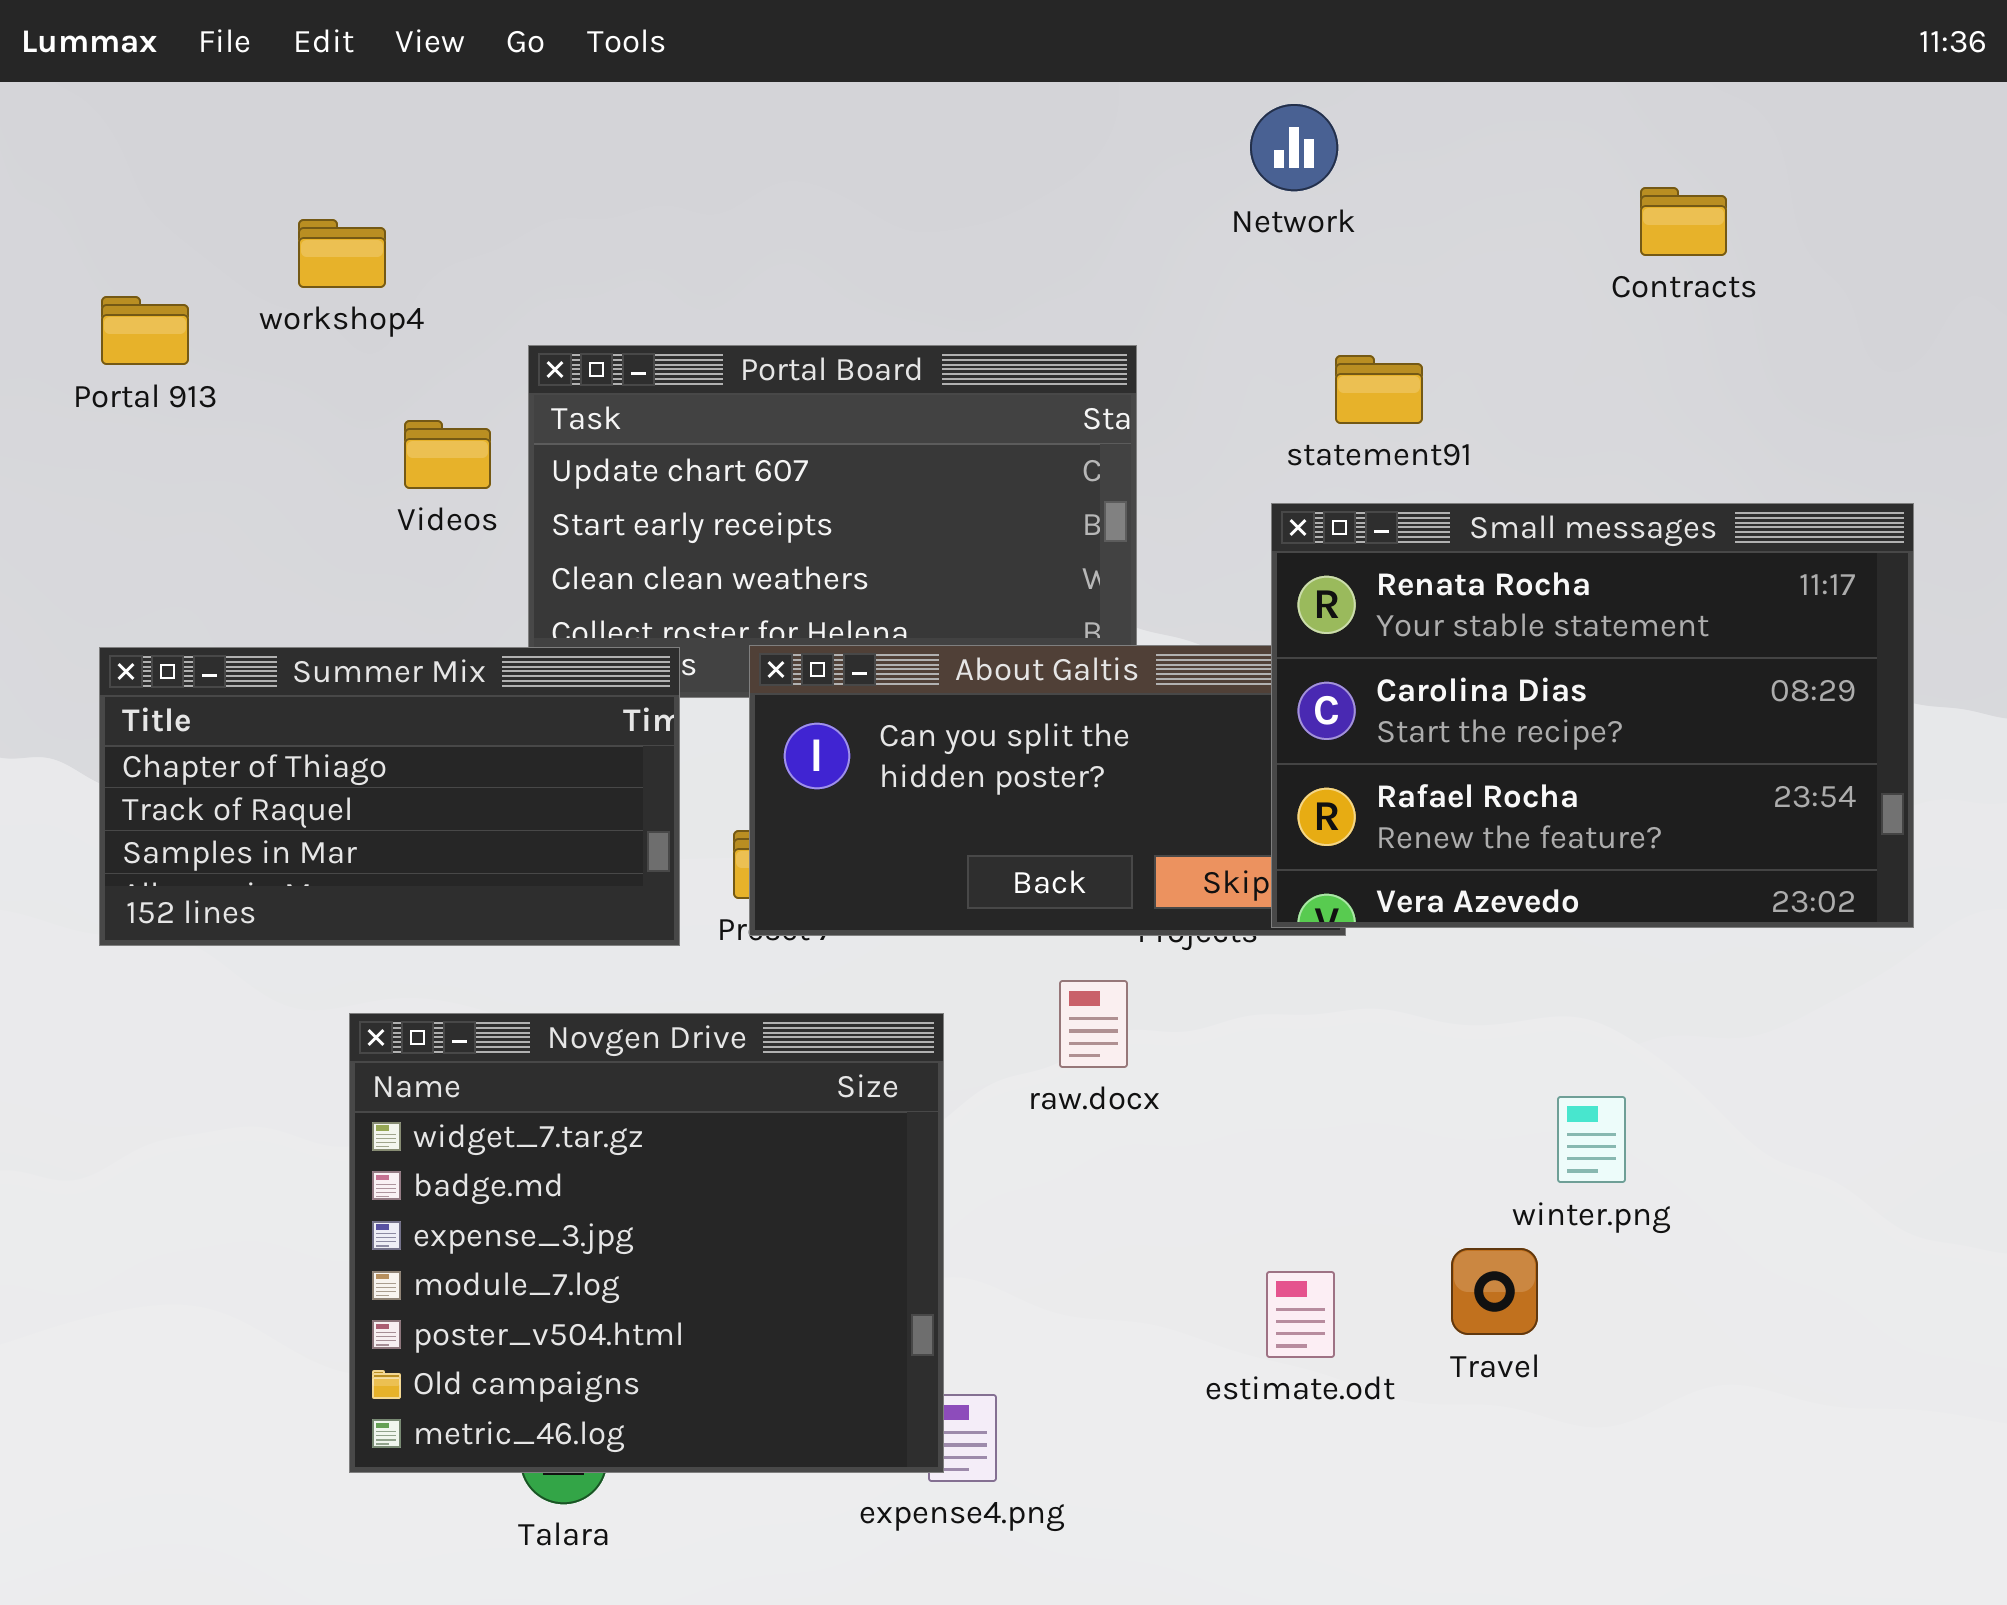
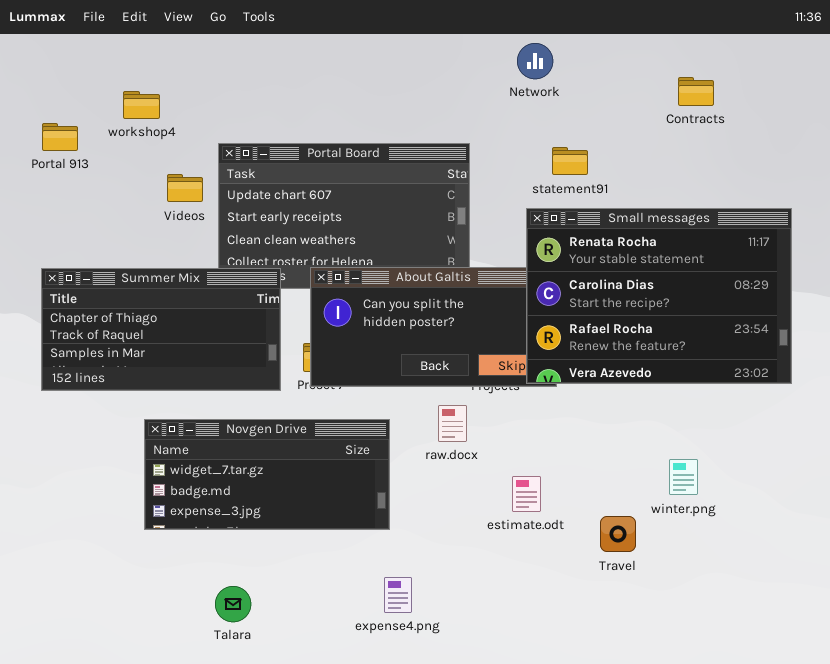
Novgen Drive: [349,1013,944,1473] -> [144,419,390,530], resized
winter.png: [1557,1096,1626,1183] -> [669,459,698,495], moved
estimate.odt: [1266,1271,1335,1358] -> [512,476,541,512], moved

